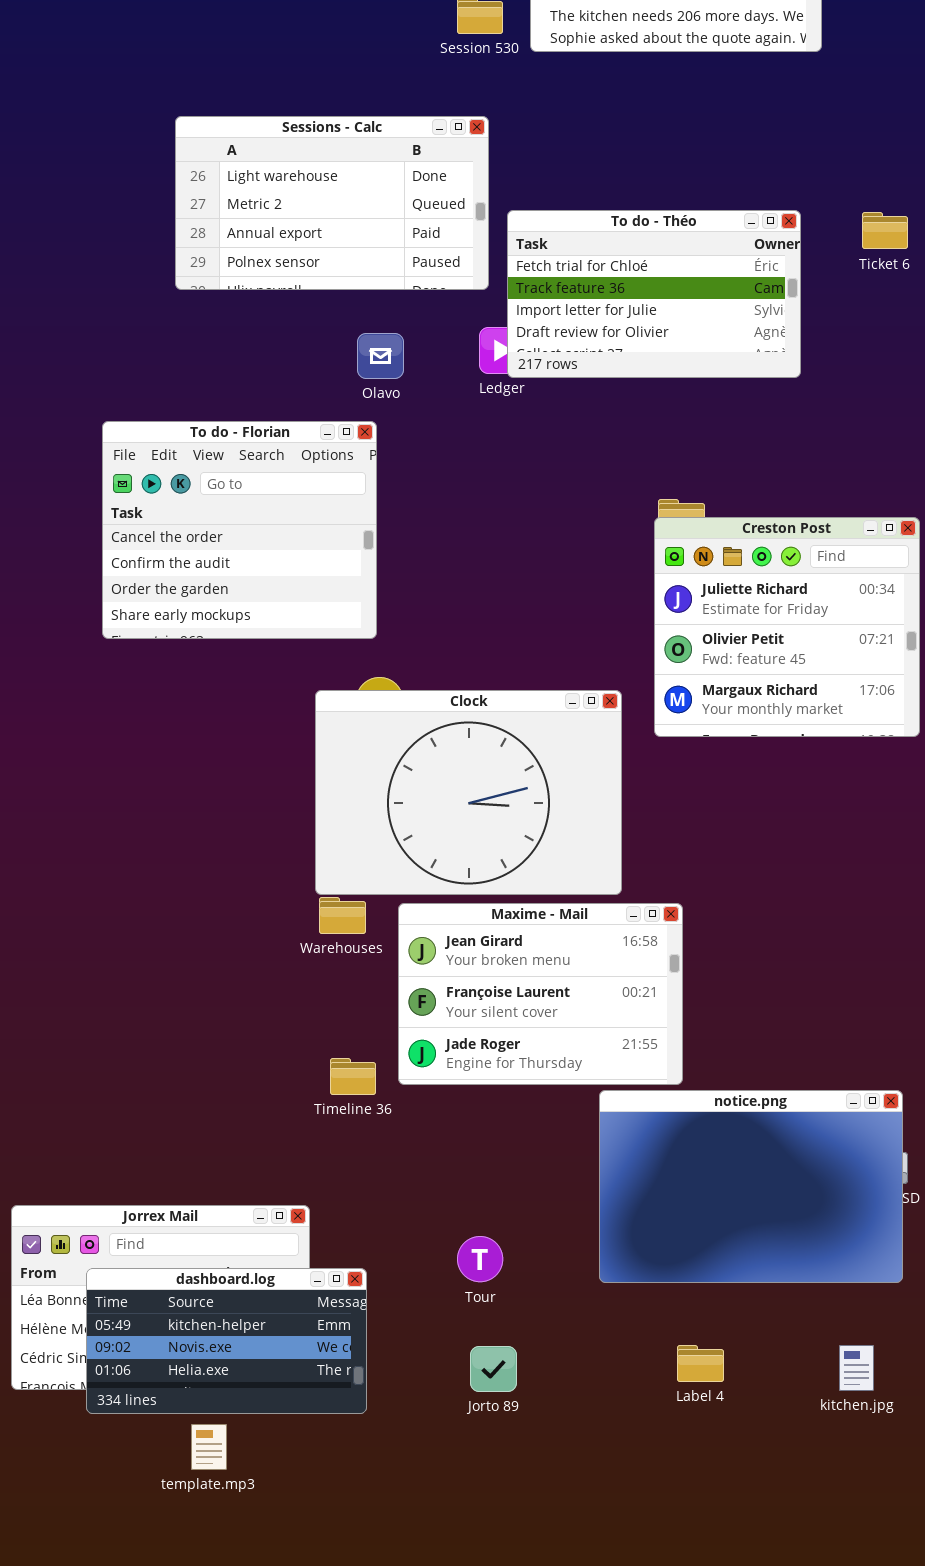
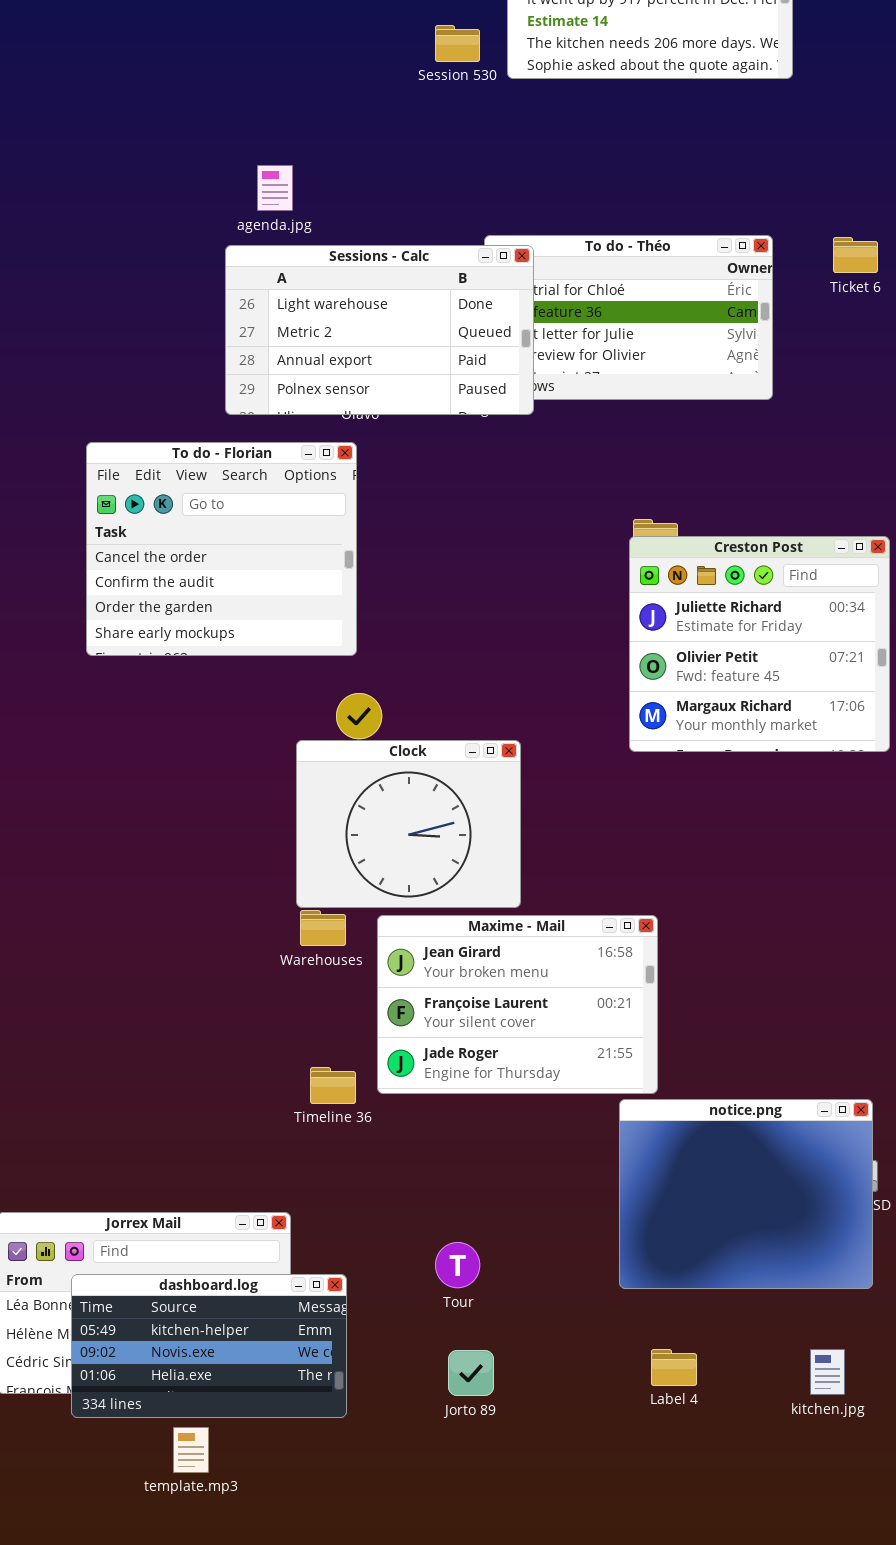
Sessions - Calc: [175,116,489,290] -> [225,245,534,415], moved
Clock: [315,690,622,895] -> [296,740,521,908], resized
notice.png: [599,1090,903,1283] -> [619,1099,873,1289], resized

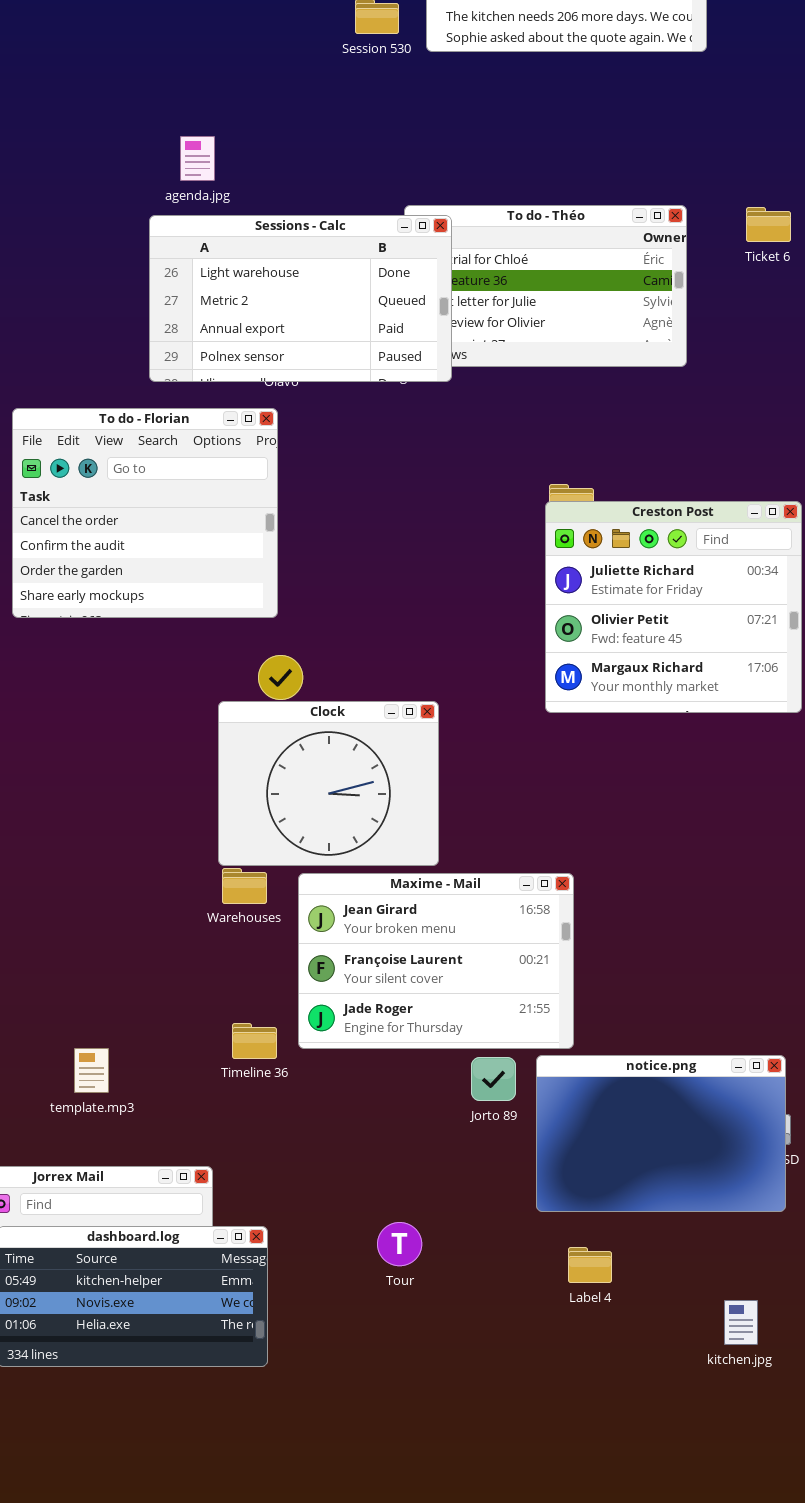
notice.png: [619,1099,873,1289] -> [536,1055,786,1212], resized
Tour: [435,1242,480,1288] -> [377,1222,422,1266], moved
Label 4: [651,1349,697,1386] -> [568,1247,612,1283], moved
Jorto 89: [448,1350,494,1396] -> [471,1057,516,1101], moved
template.mp3: [173,1427,209,1473] -> [74,1048,109,1093], moved

